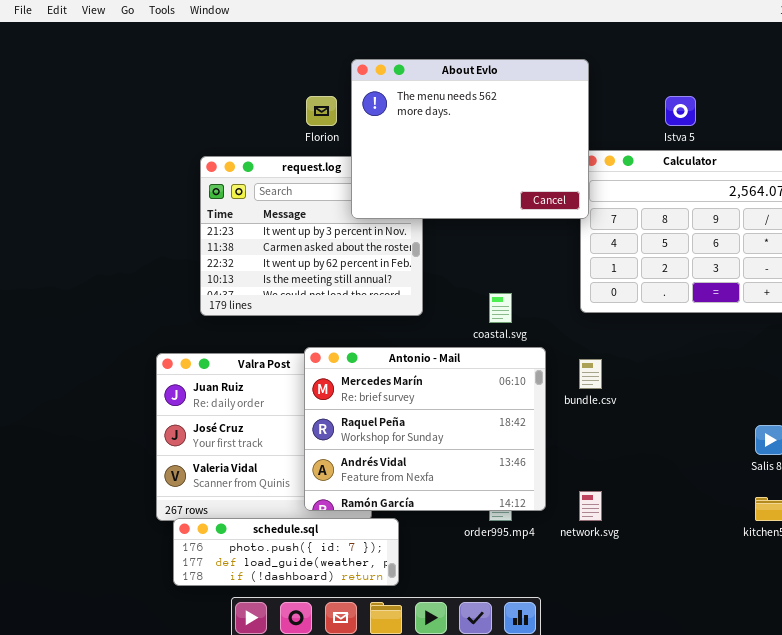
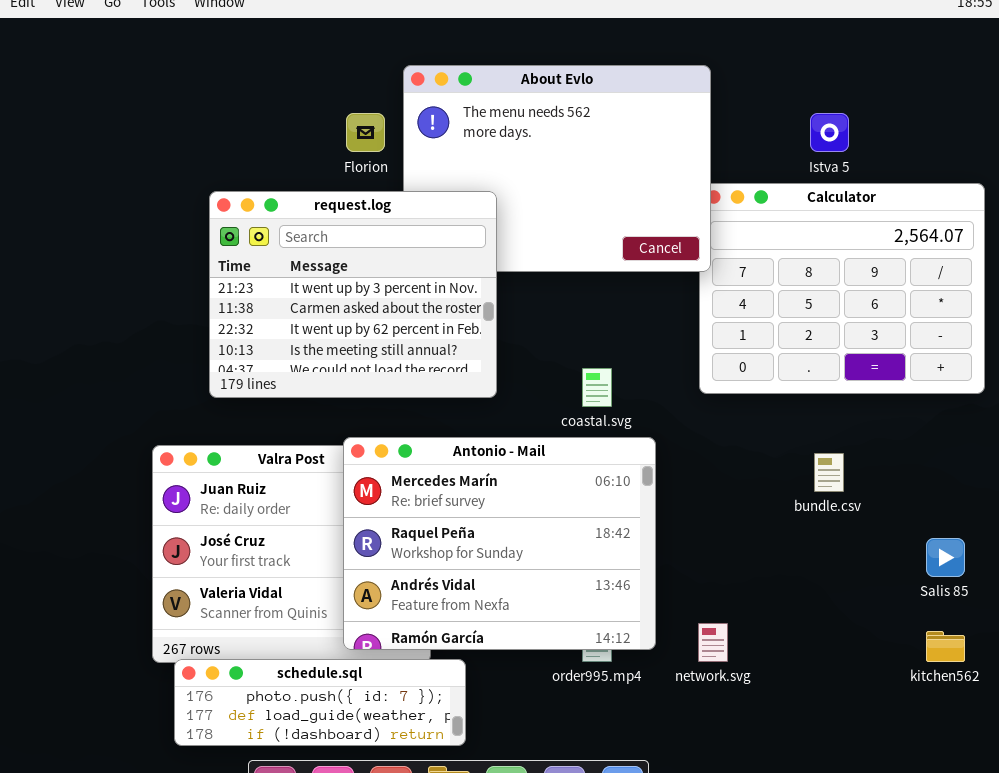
request.log: [200,156,423,316] -> [209,191,497,398], raised
bundle.csv: [579,359,602,389] -> [814,453,844,492], moved

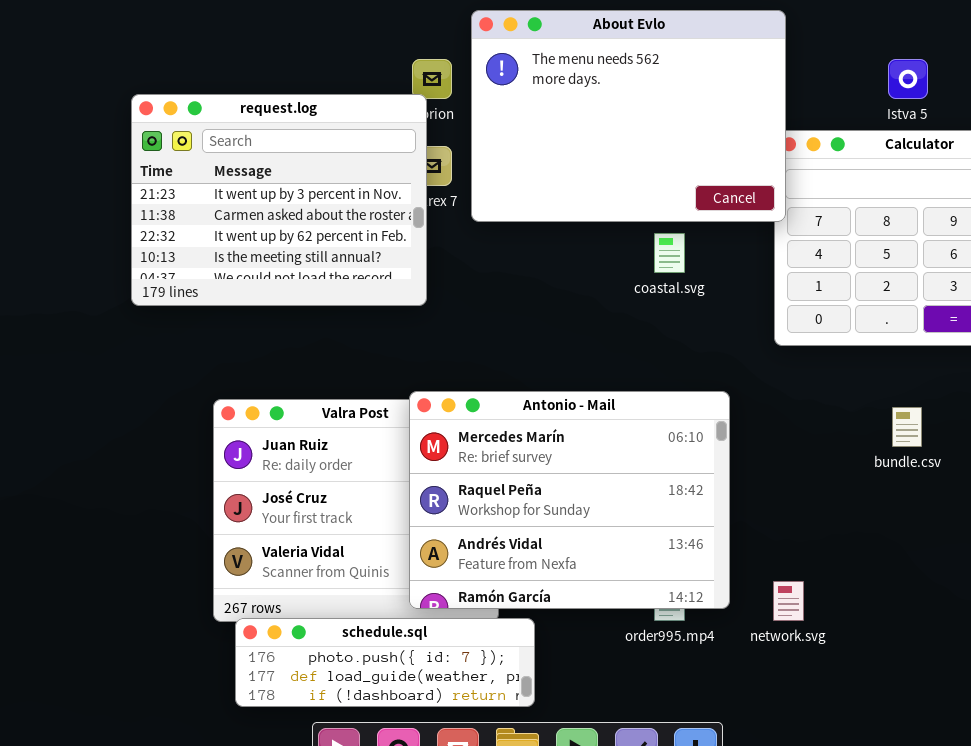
request.log: [209,191,497,398] -> [131,94,427,306], moved
coastal.svg: [582,368,612,407] -> [654,233,685,273], moved

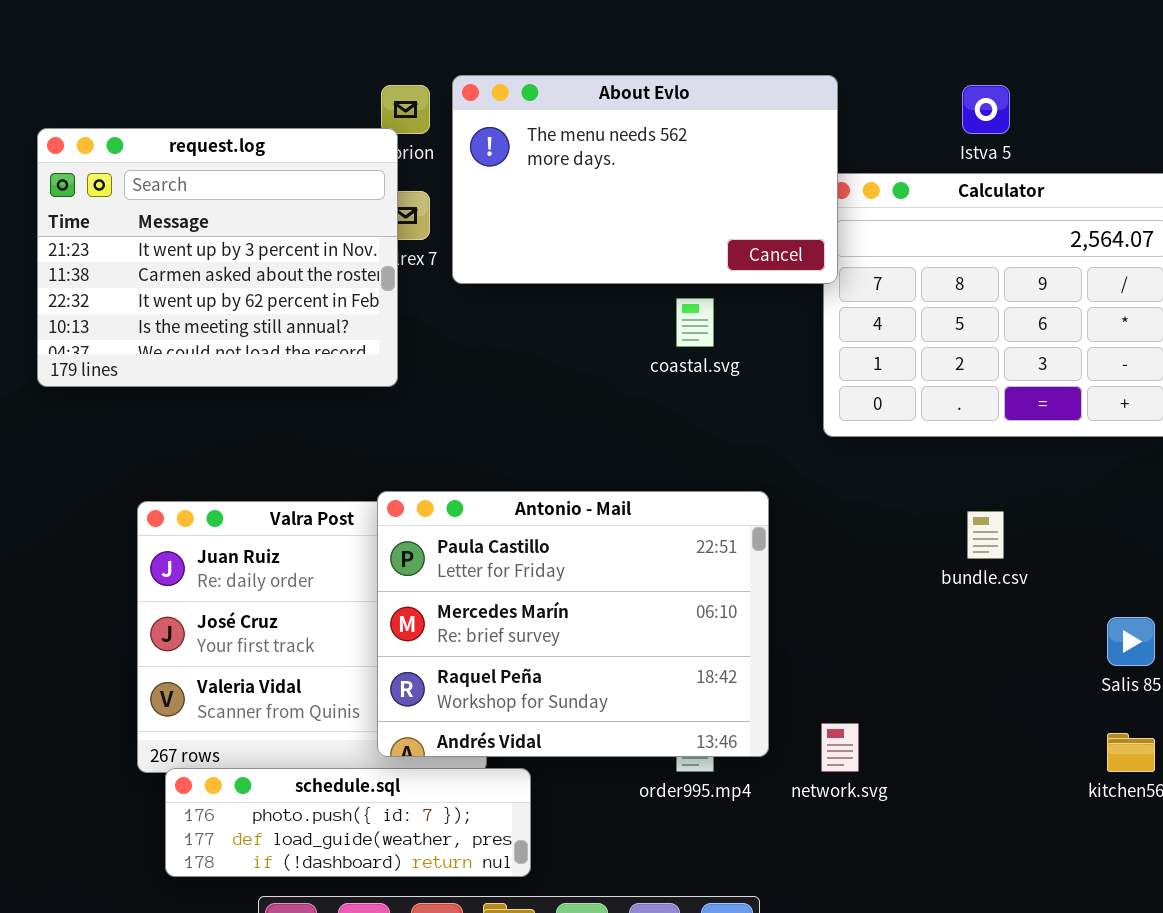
About Evlo: [471,10,786,222] -> [452,75,838,284], resized
Antonio - Mail: [409,391,730,609] -> [377,491,769,757], scrolled up 1 row

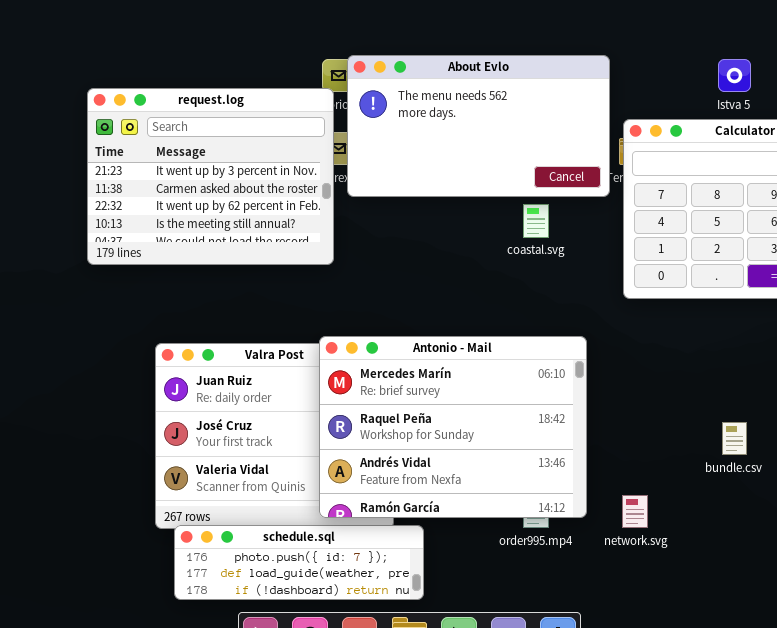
About Evlo: [452,75,838,284] -> [347,55,610,197], moved
Antonio - Mail: [377,491,769,757] -> [319,336,587,518], scrolled down 1 row
bundle.csv: [967,511,1004,559] -> [722,422,747,455], moved

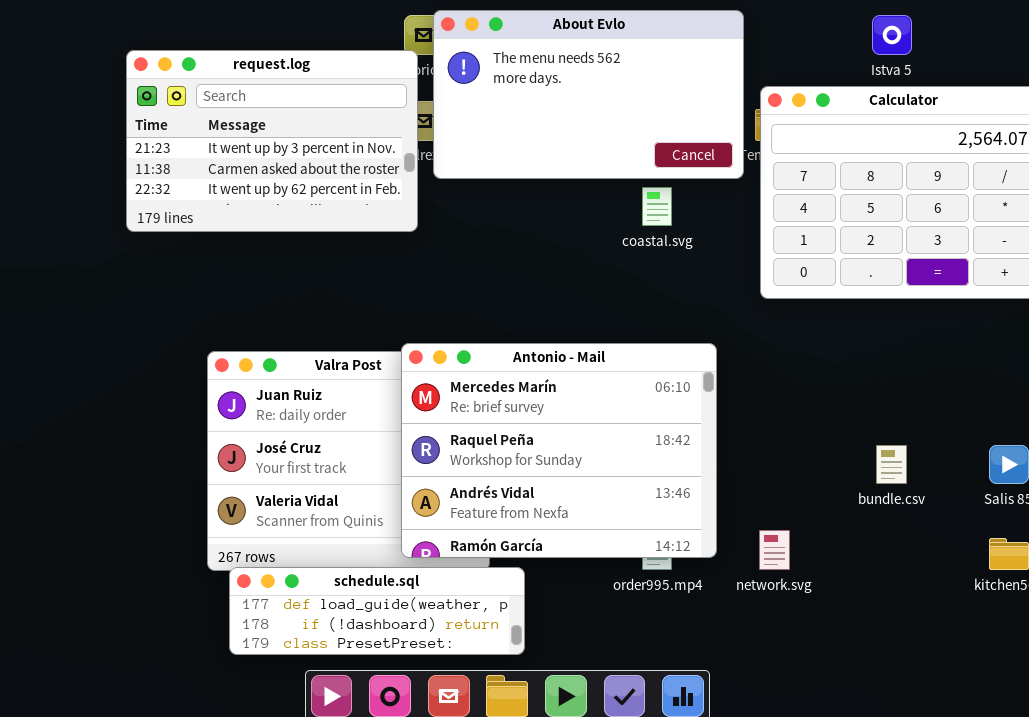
request.log: [87,88,334,265] -> [126,50,418,232], resized
schedule.sql: [174,525,424,600] -> [229,567,525,655], scrolled down 1 row

